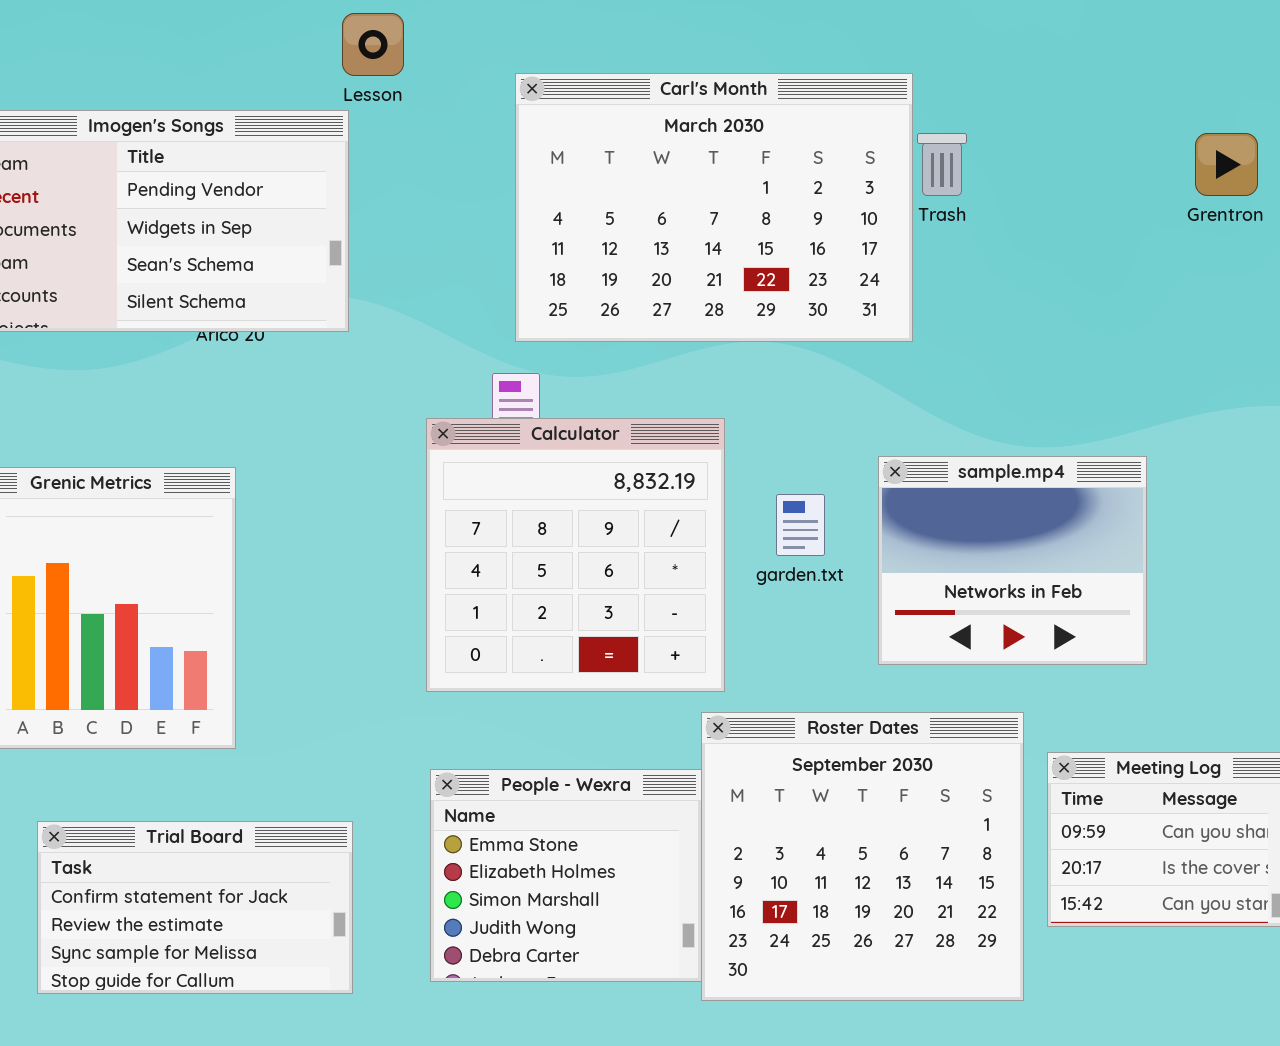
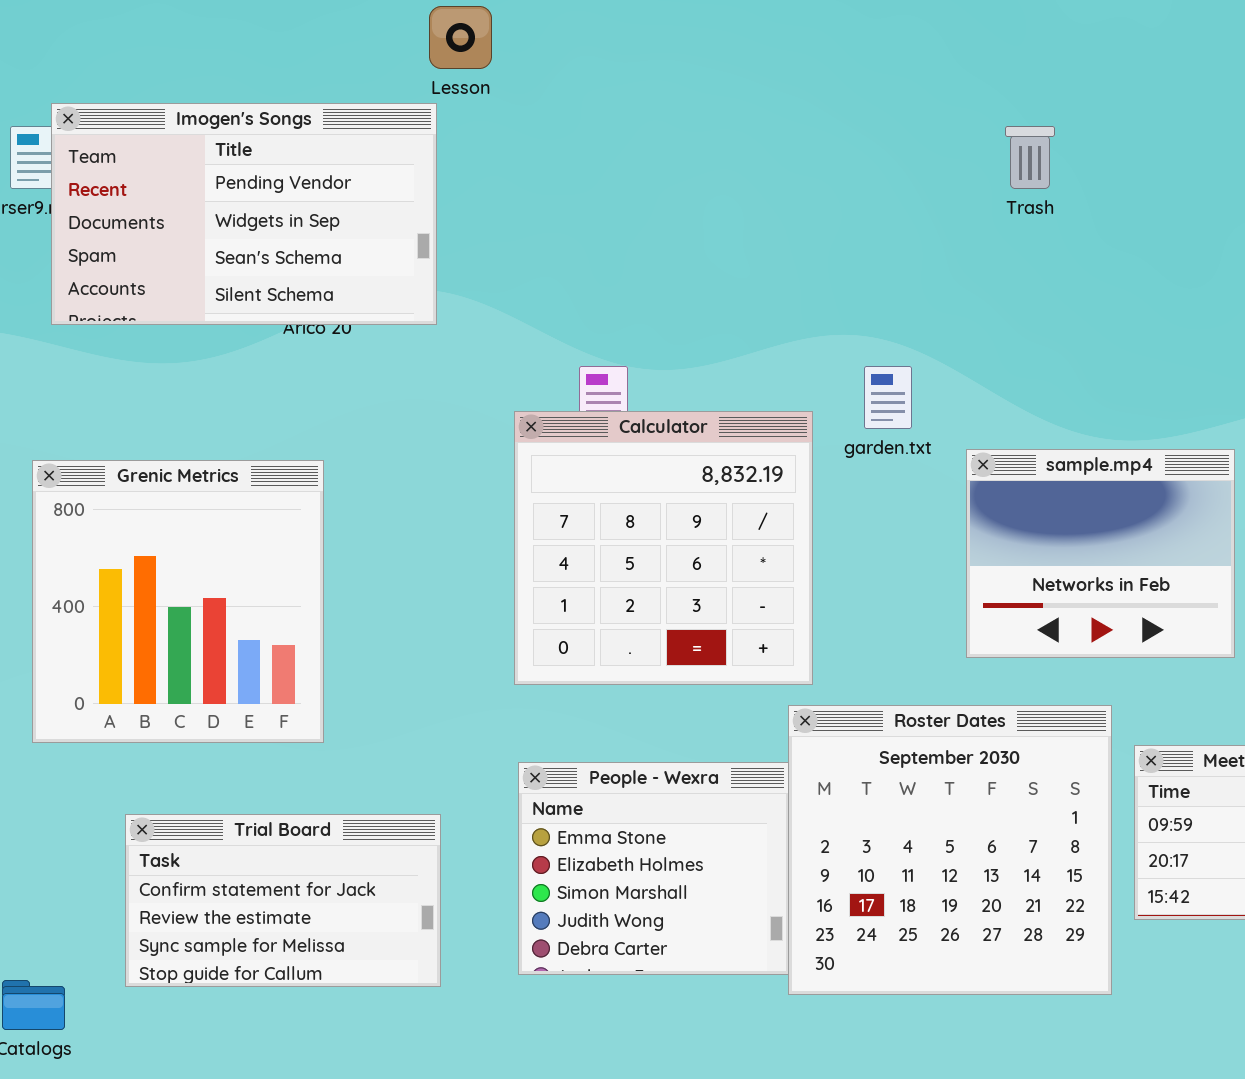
Carl's Month: [515,73,913,342] -> none, closed
garden.txt: [776,494,825,556] -> [864,366,912,429], moved

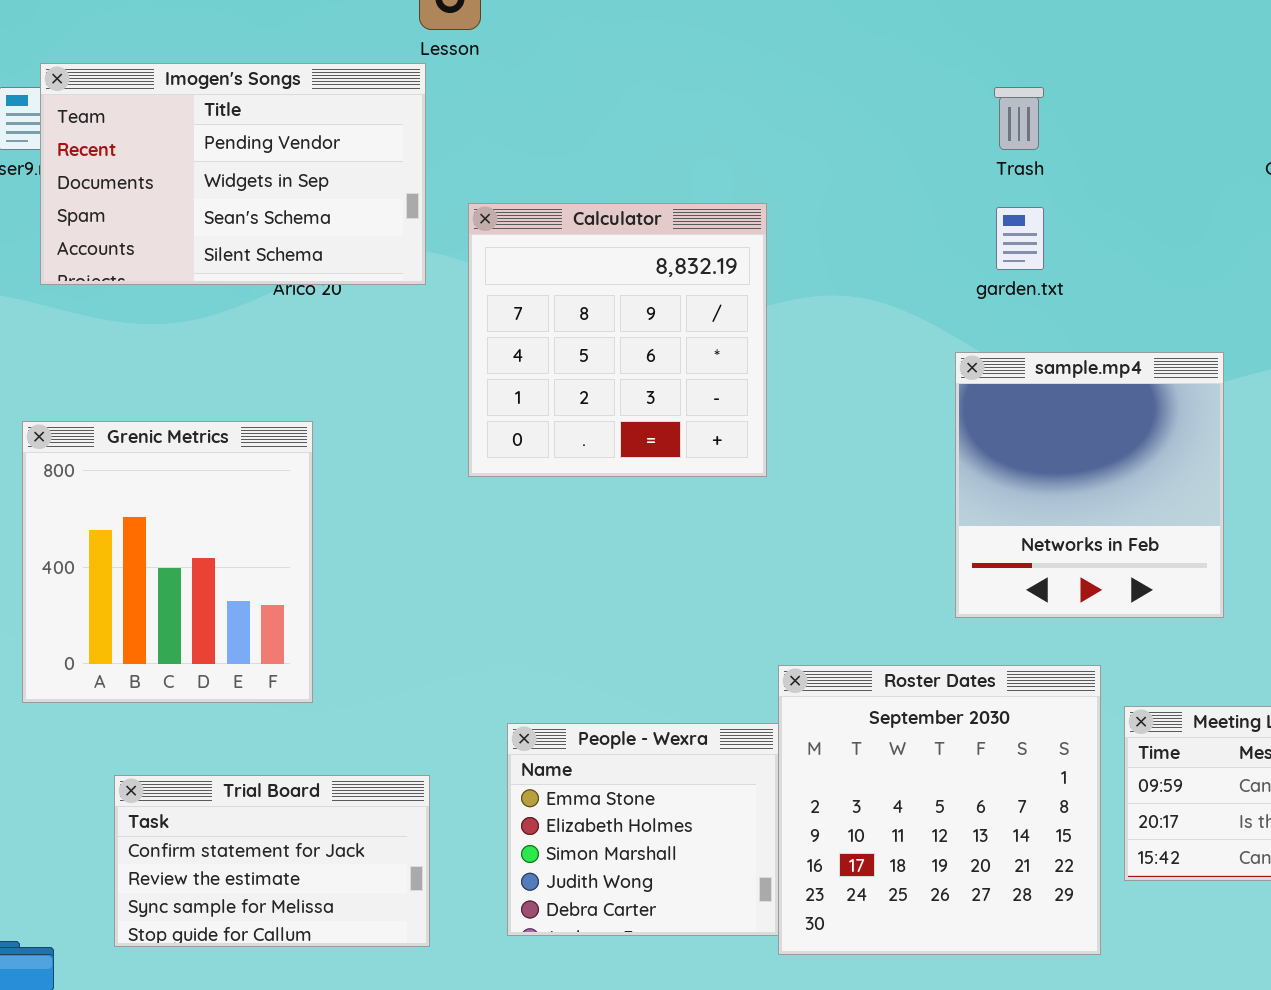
garden.txt: [864,366,912,429] -> [996,207,1044,270], moved
Calculator: [514,411,813,685] -> [468,203,767,477], moved
sample.mp4: [966,449,1235,658] -> [955,352,1224,618], resized

